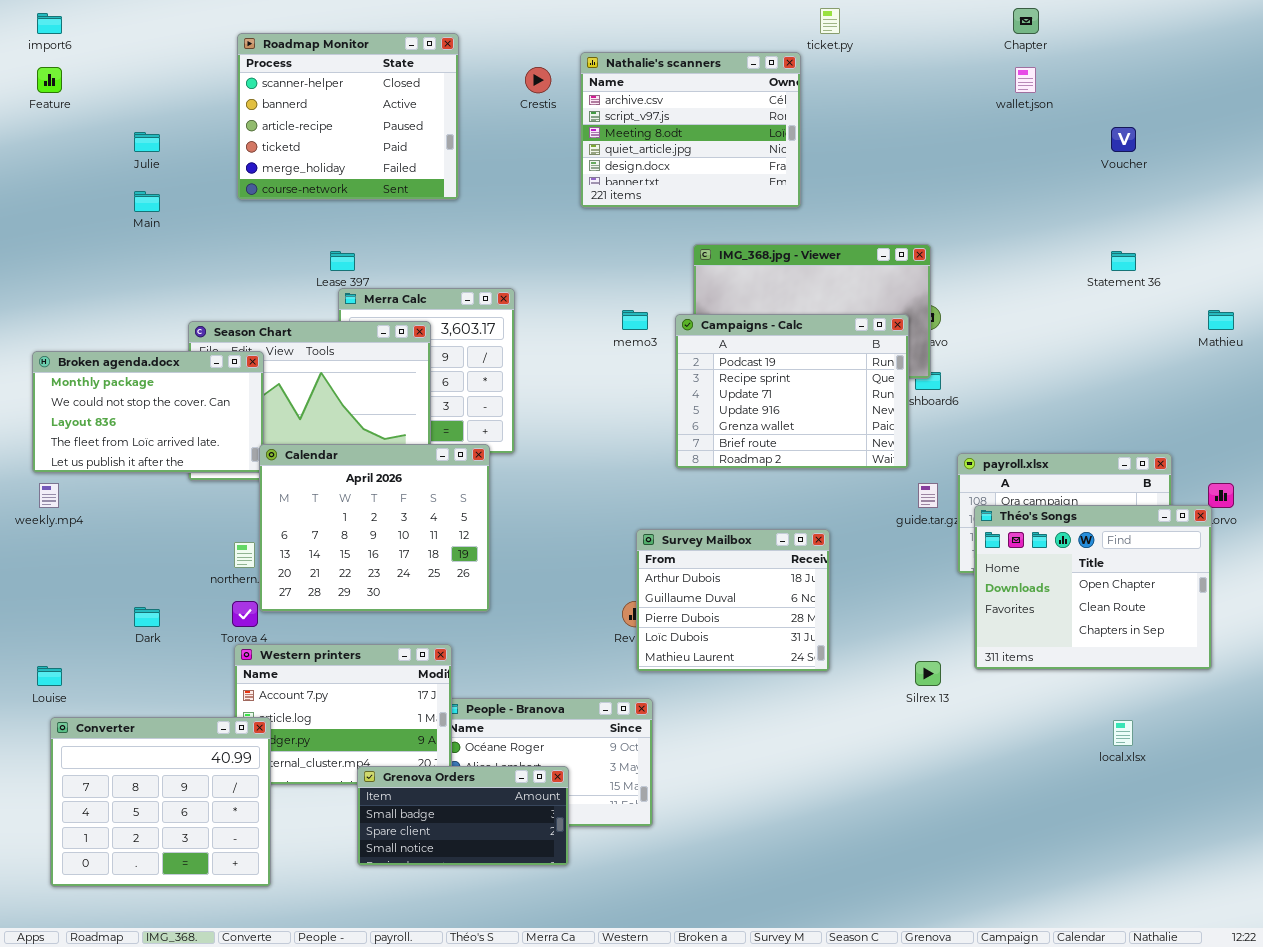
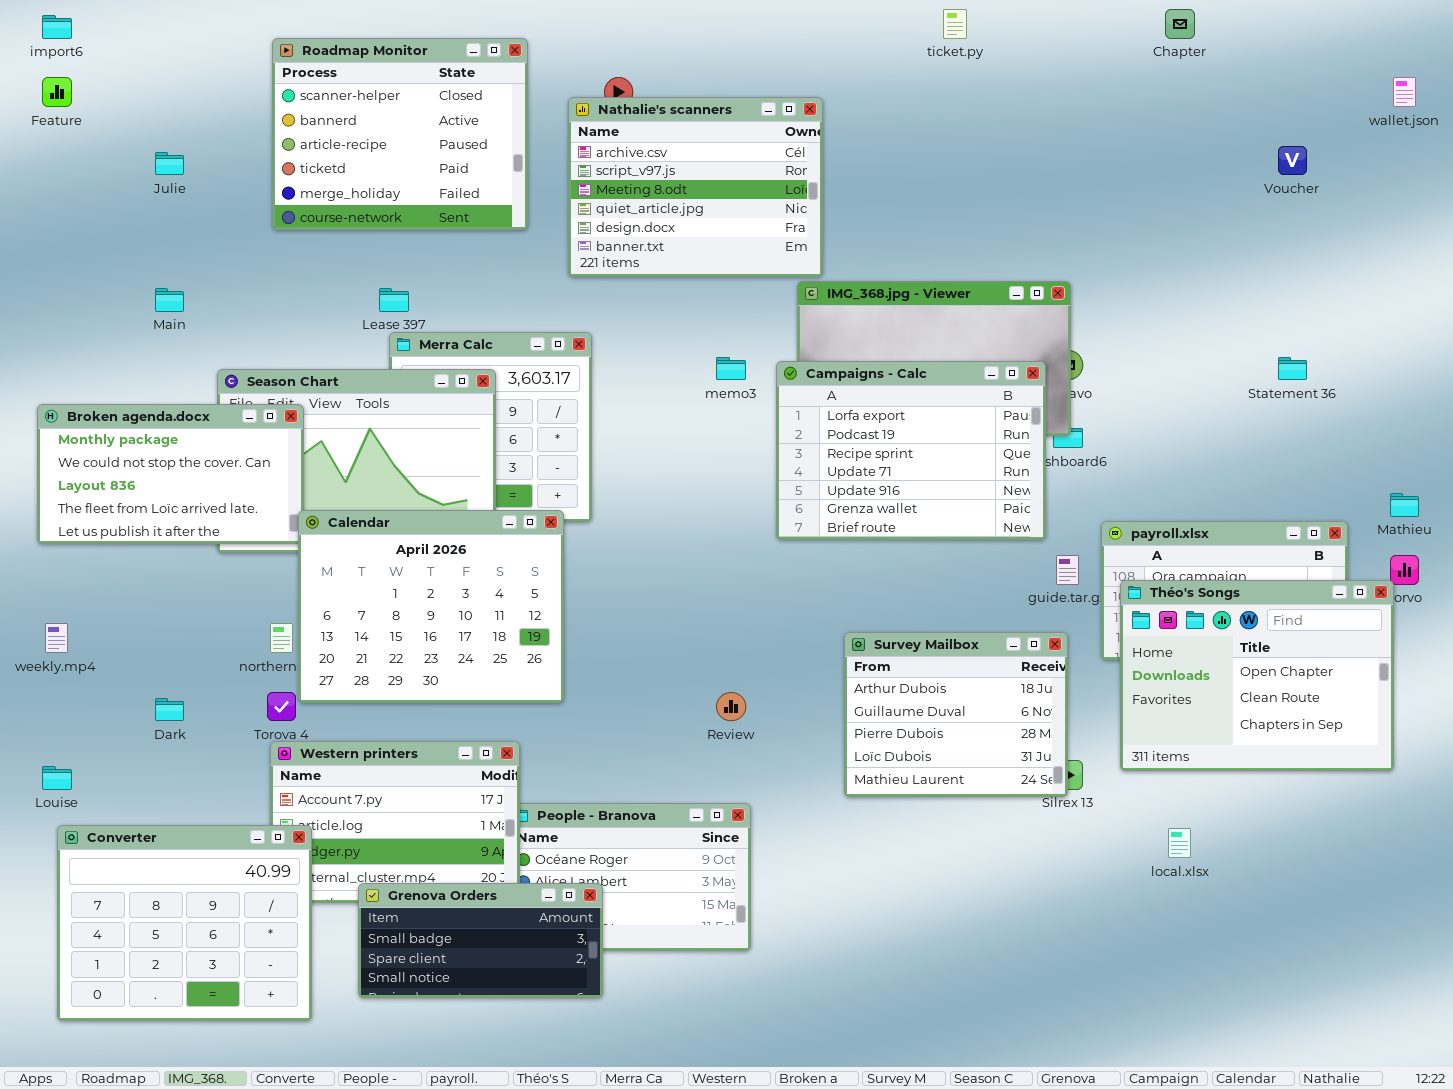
Nathalie's scanners: [580,52,801,208] -> [568,97,823,277], moved
wallet.json: [1015,67,1036,93] -> [1393,77,1416,107], moved
Main: [134,191,160,212] -> [155,288,184,312], moved
Statement 36: [1111,251,1136,271] -> [1278,357,1307,380], moved
Mathieu: [1208,310,1234,330] -> [1390,493,1419,517], moved
Campaigns - Calc: [675,314,909,469] -> [776,361,1046,540], scrolled up 1 row
weekly.mp4: [39,483,59,508] -> [45,623,68,653], moved
Survey Mailbox: [636,529,830,672] -> [844,632,1068,797], moved
local.xlsx: [1113,720,1133,746] -> [1168,828,1191,858], moved
Grenova Orders: [357,766,569,866] -> [358,883,603,998], moved

